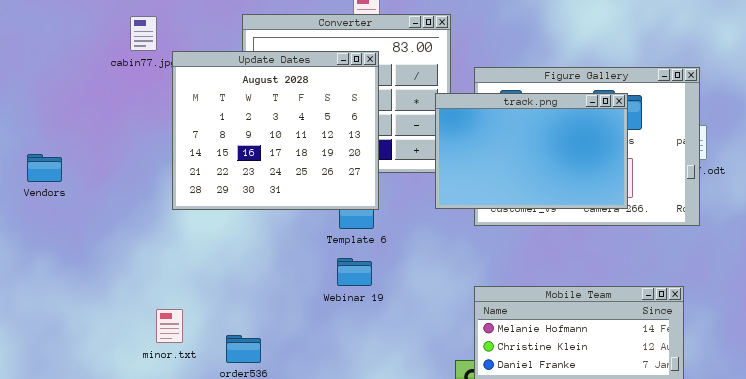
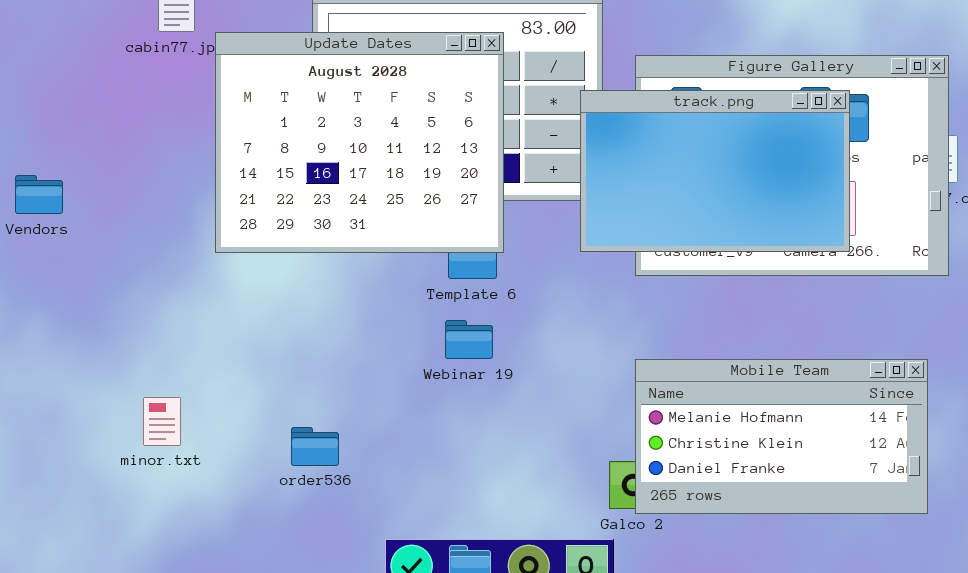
minor.txt: [156,309,183,343] -> [143,397,181,446], moved

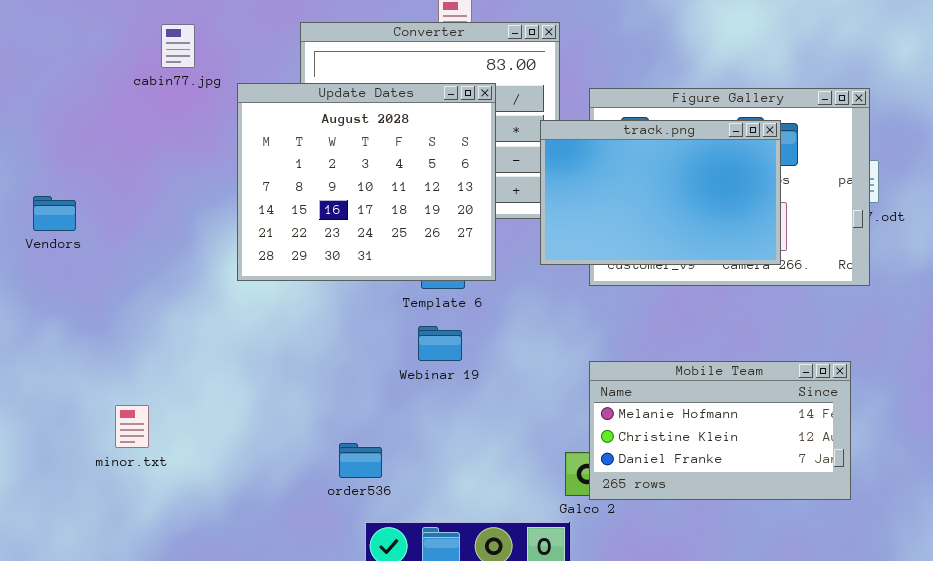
Update Dates: [215,32,504,253] -> [237,83,496,281], moved
minor.txt: [143,397,181,446] -> [115,405,149,448], moved
order536: [291,427,339,466] -> [339,443,382,478], moved

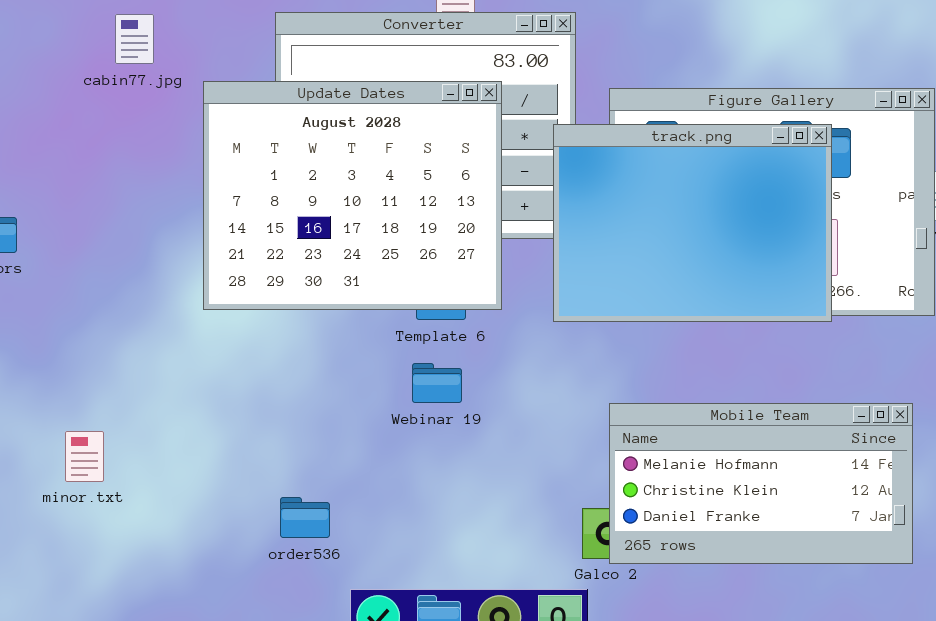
track.png: [540,120,781,265] -> [553,124,832,322], resized
minor.txt: [115,405,149,448] -> [65,431,104,482], moved
order536: [339,443,382,478] -> [280,497,330,538], moved

